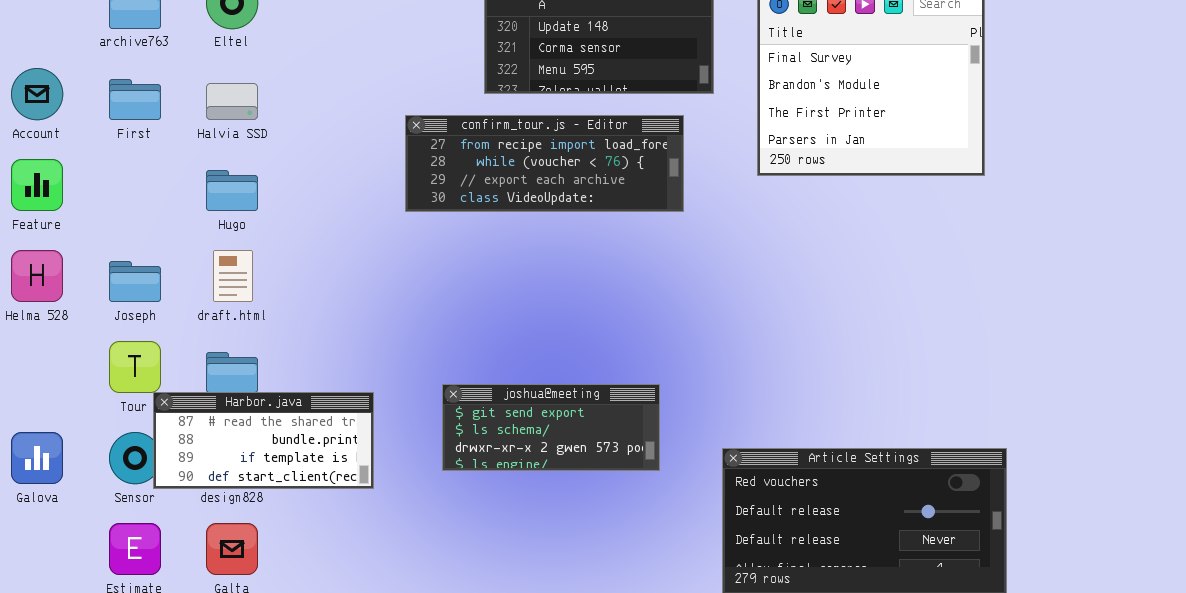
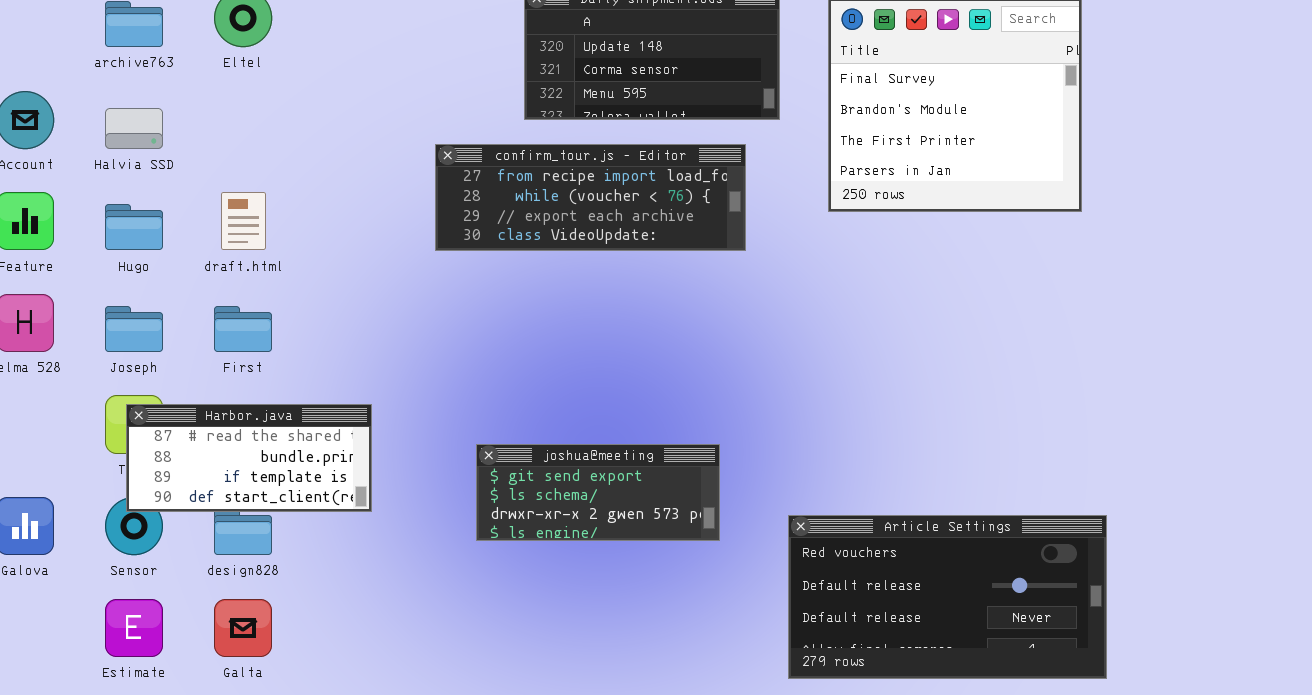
First: [109,79,161,120] -> [214,306,272,352], moved
Halvia SSD: [206,83,258,120] -> [105,108,163,149], moved
Hugo: [206,170,258,211] -> [105,204,163,250], moved
draft.html: [213,250,253,302] -> [221,192,266,250], moved
Harbor.java: [153,392,374,489] -> [126,404,372,512], moved

